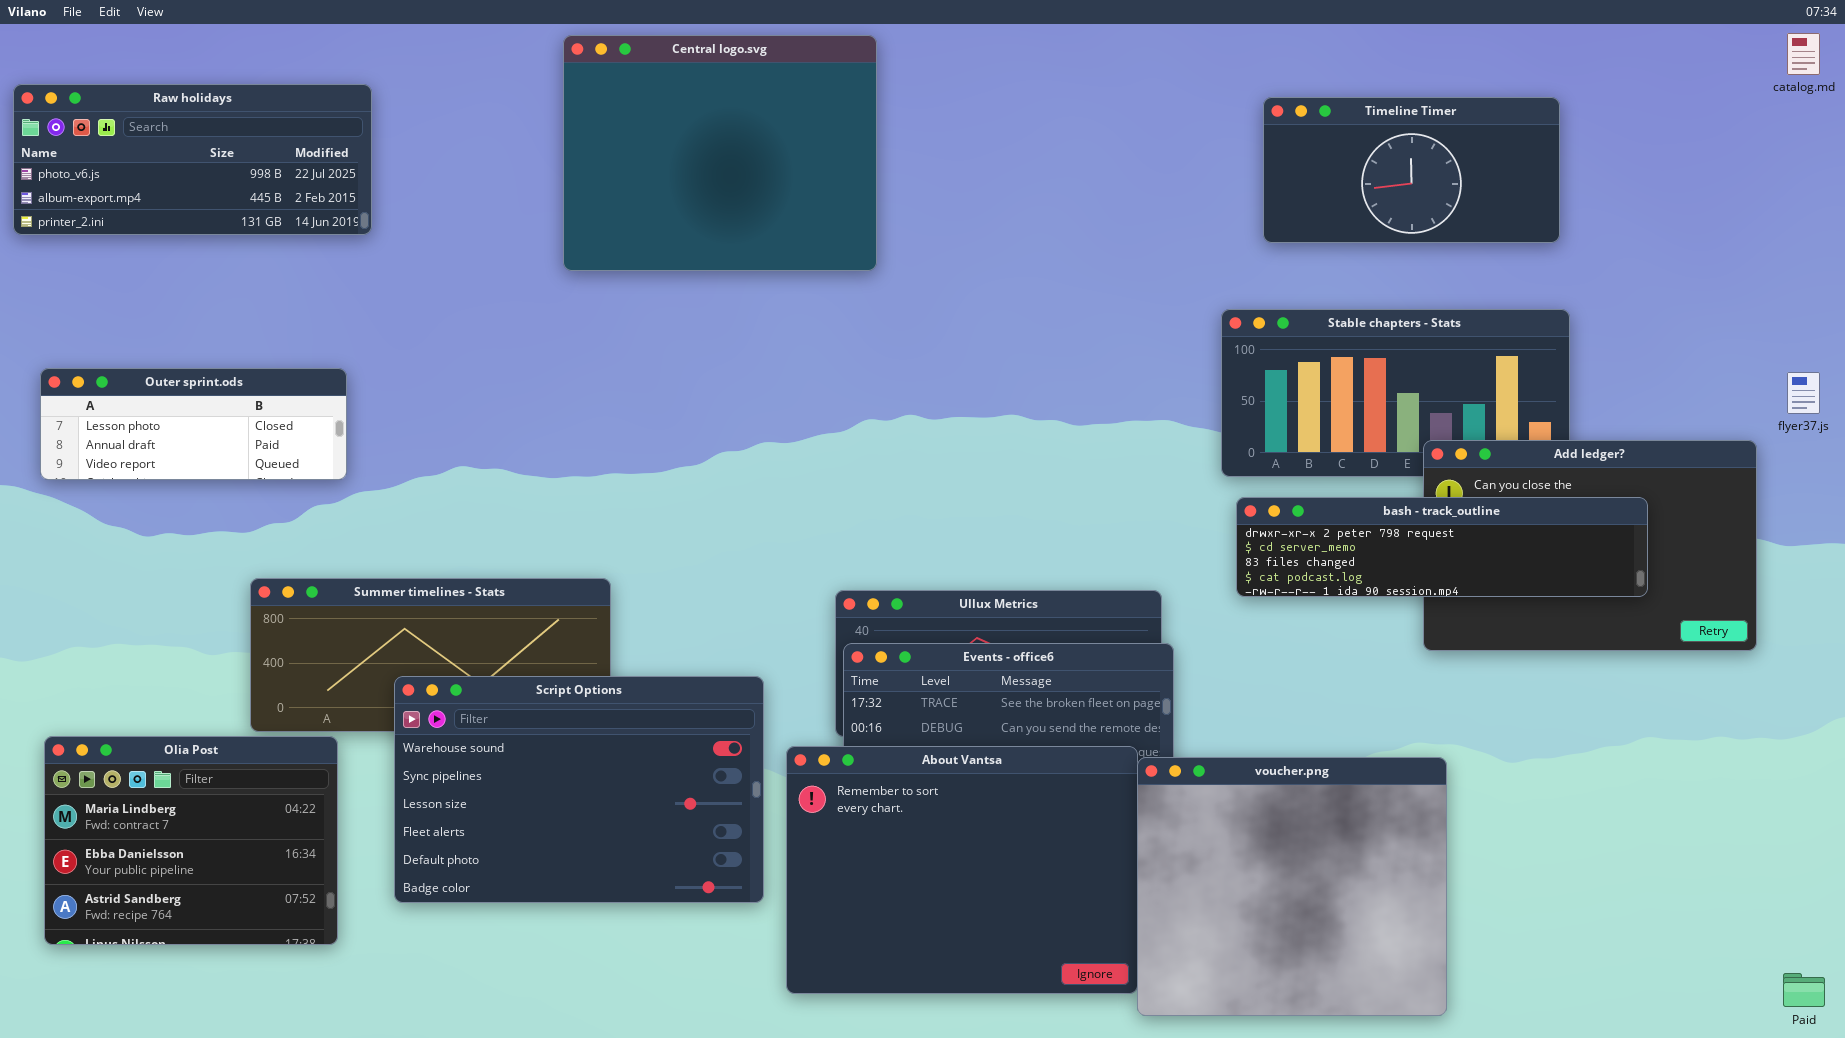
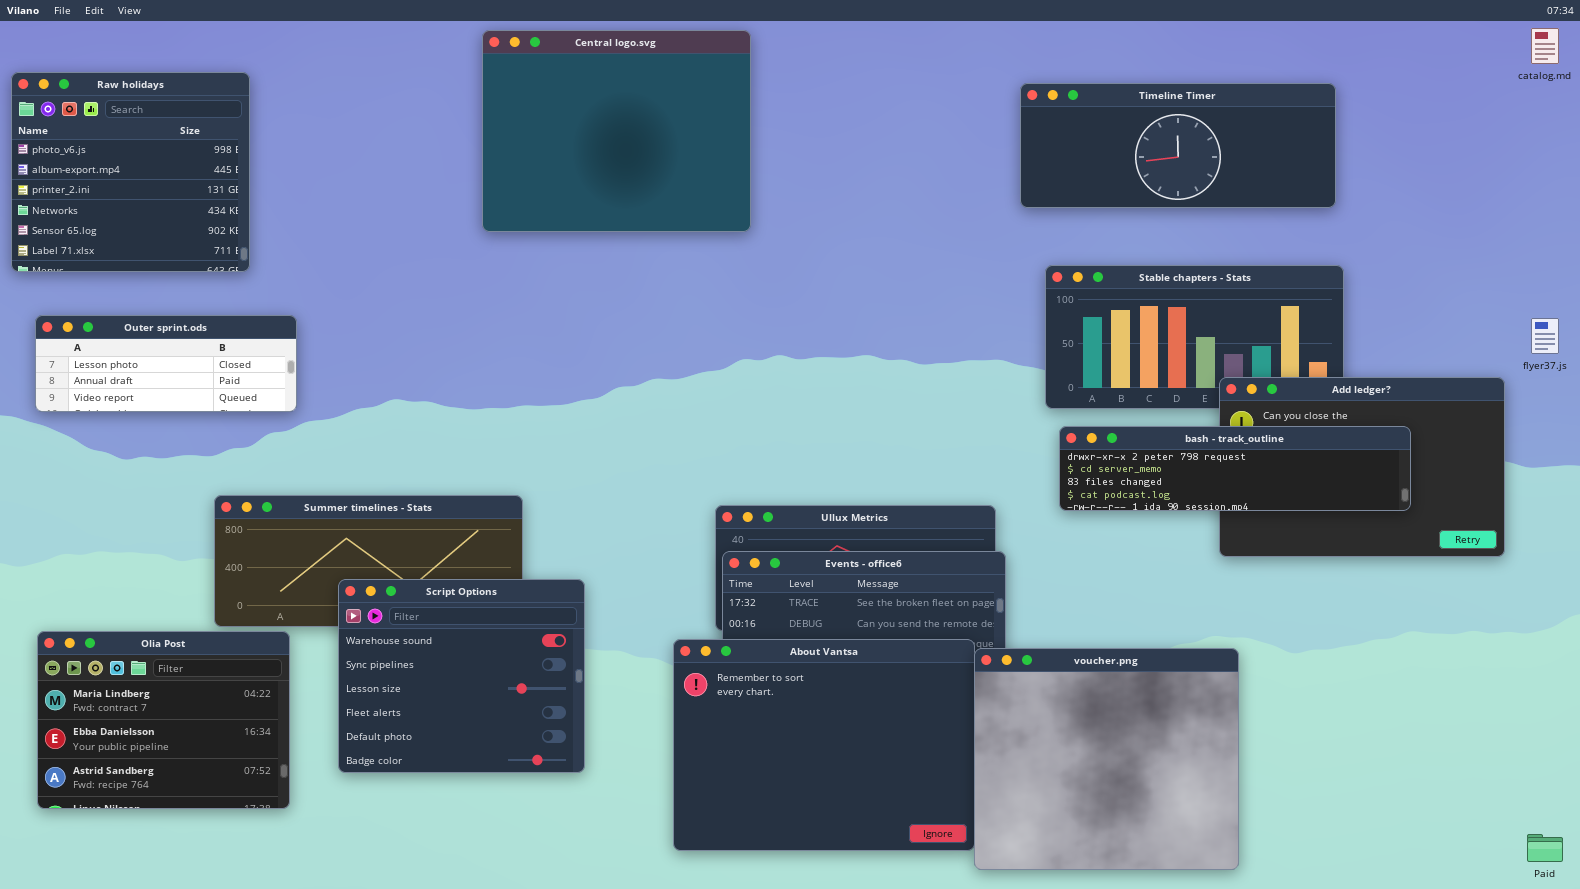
Raw holidays: [13,84,372,235] -> [11,72,250,272], resized
Timeline Timer: [1263,97,1560,243] -> [1020,83,1336,208], resized
Script Options: [394,676,764,903] -> [338,579,585,773], resized

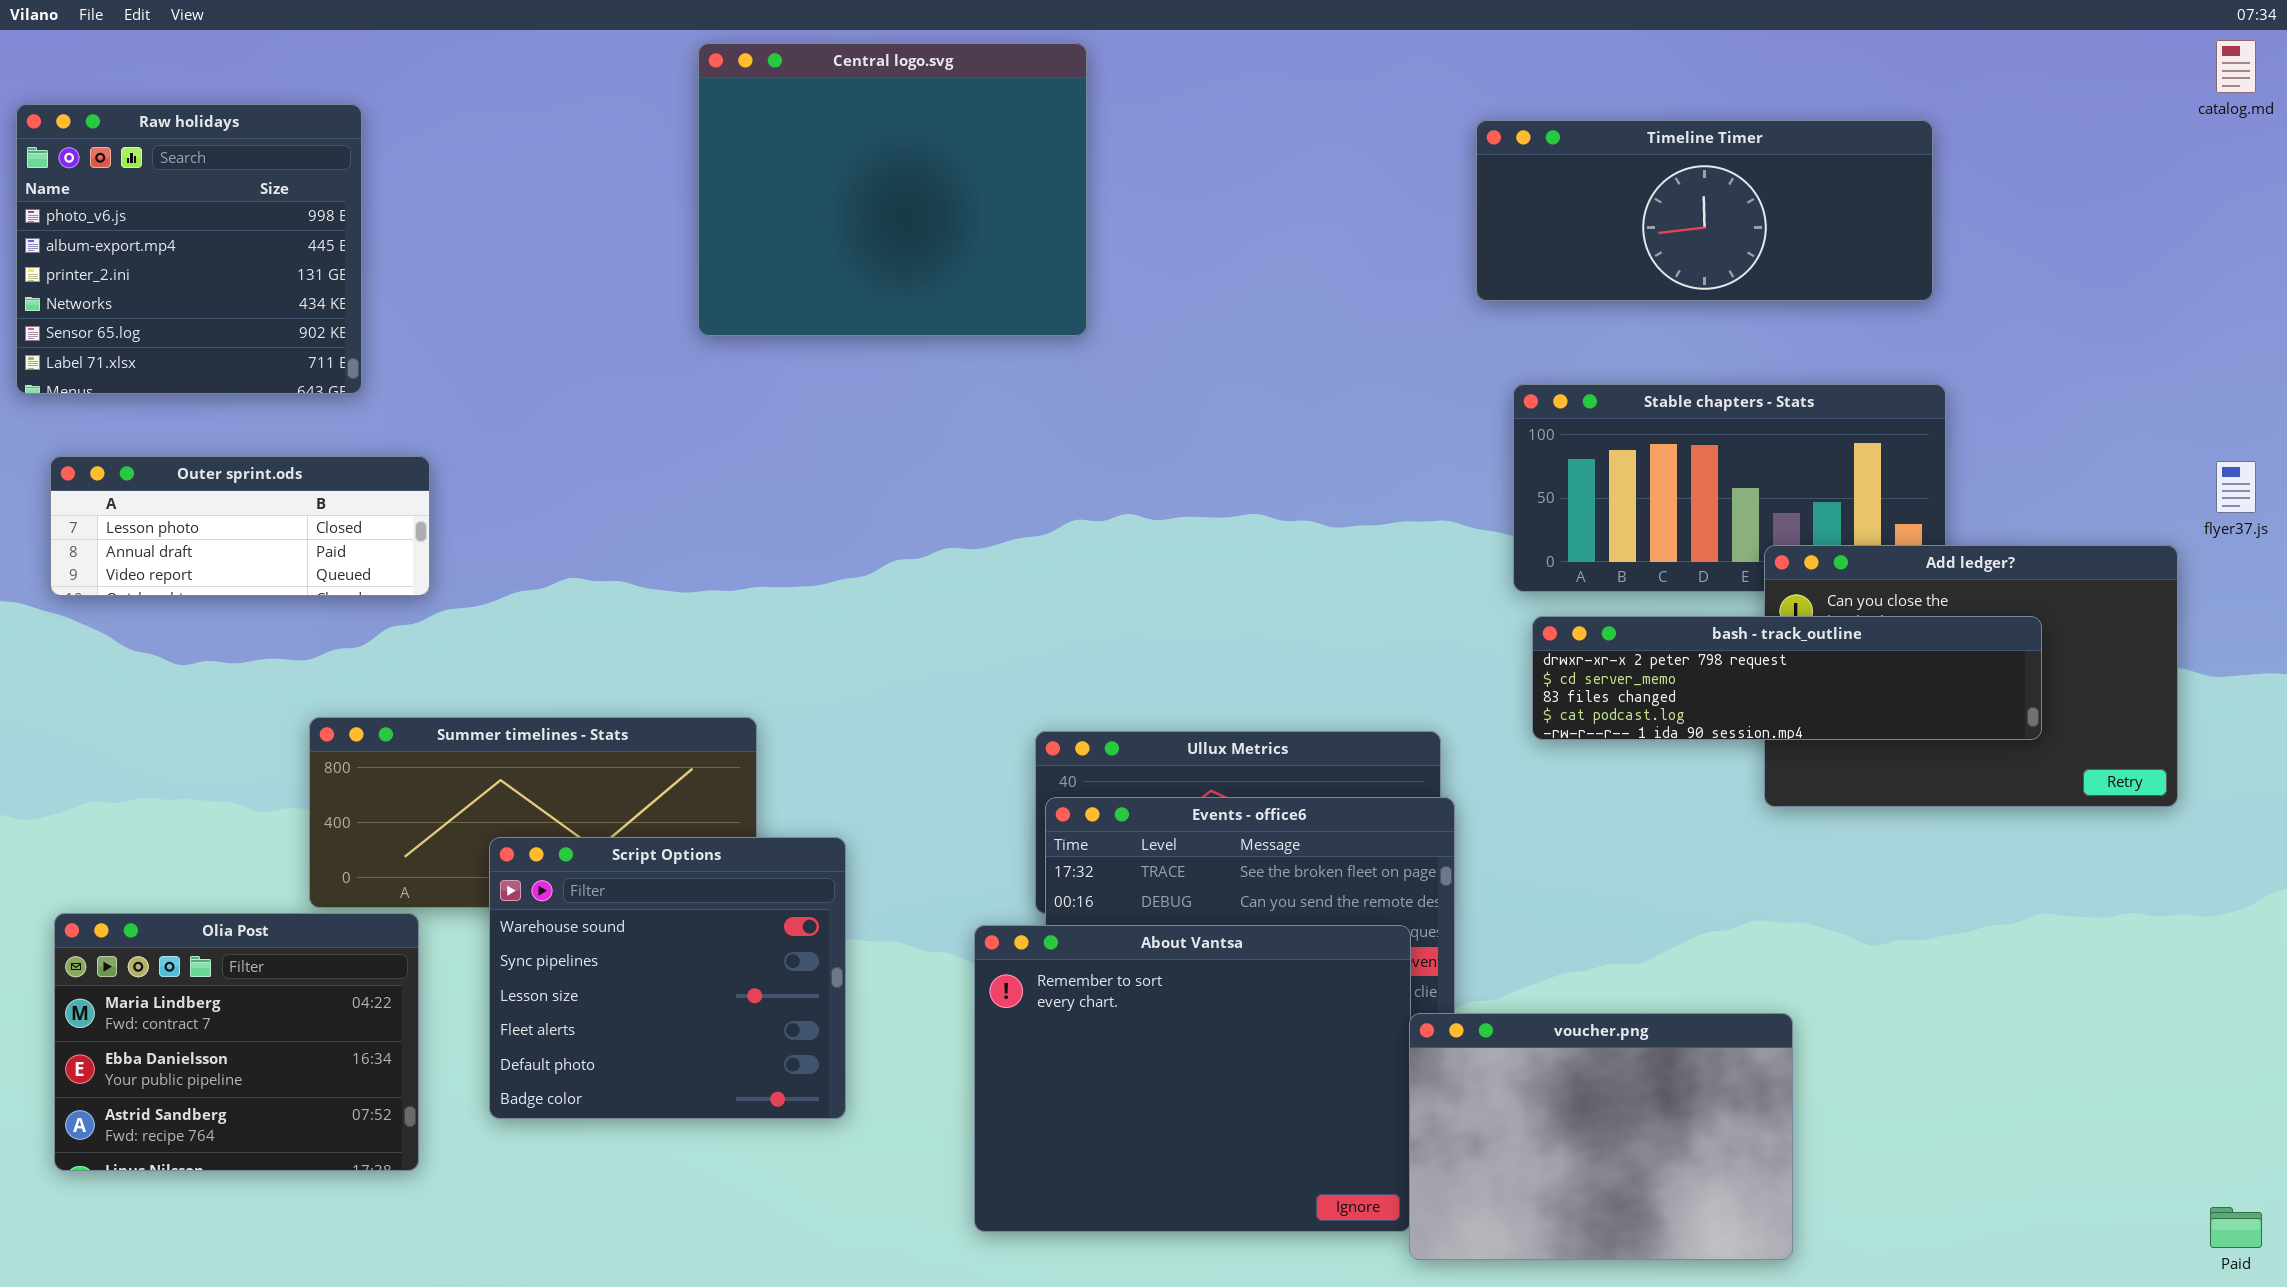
voucher.png: [974,648,1239,870] -> [1409,1013,1793,1260], resized

